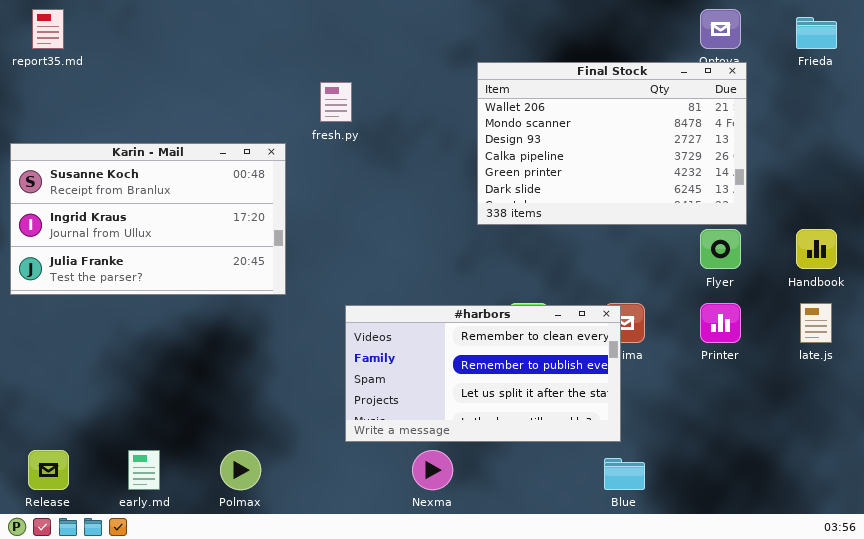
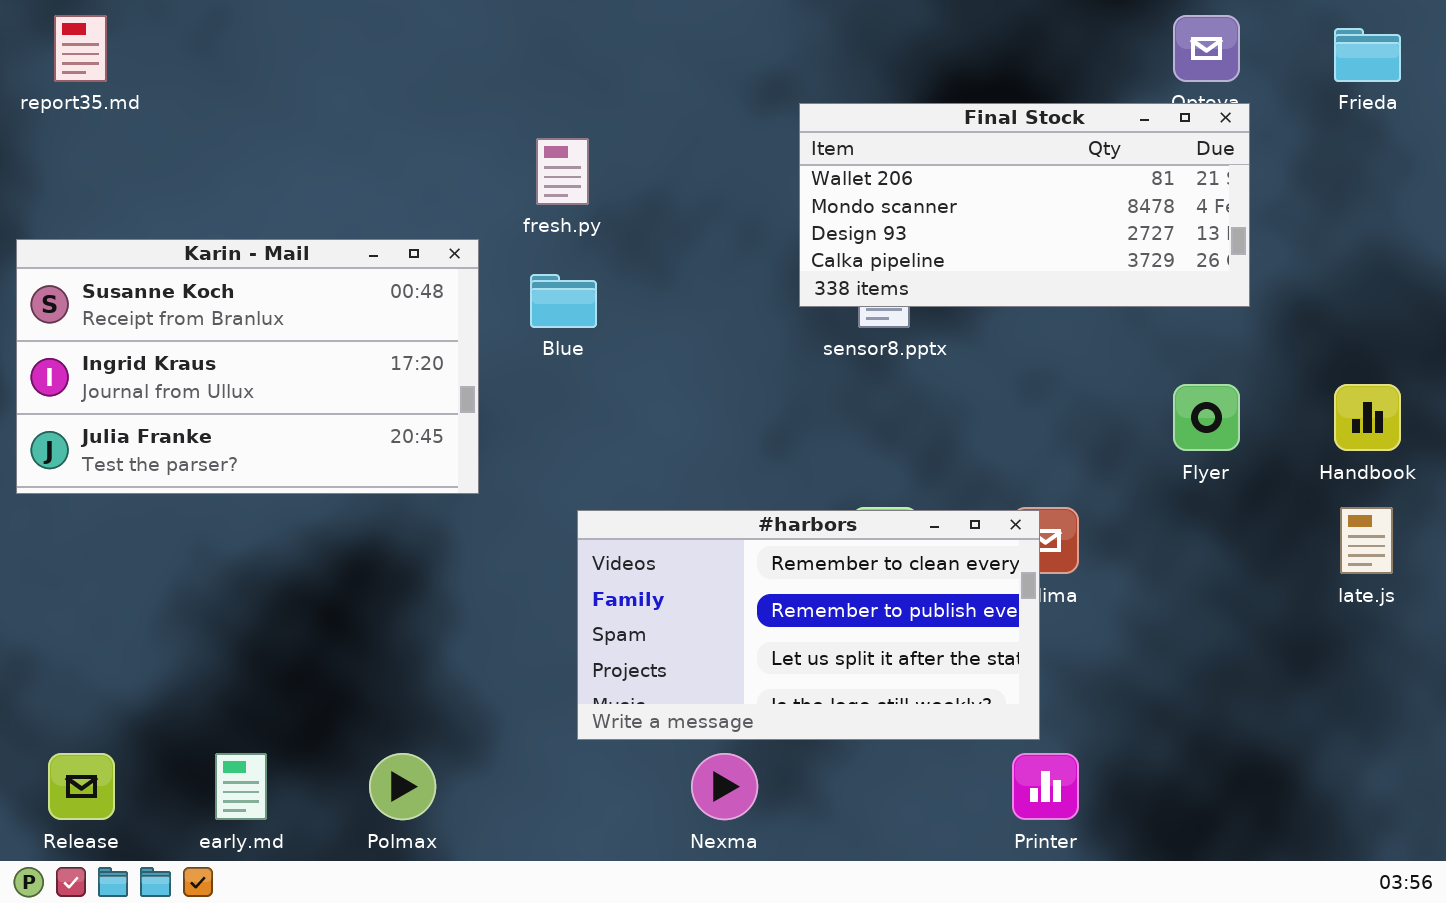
Final Stock: [477,62,747,225] -> [799,103,1250,307], resized
Printer: [700,303,741,343] -> [1012,753,1079,820], moved
Blue: [604,458,645,490] -> [530,274,597,328], moved

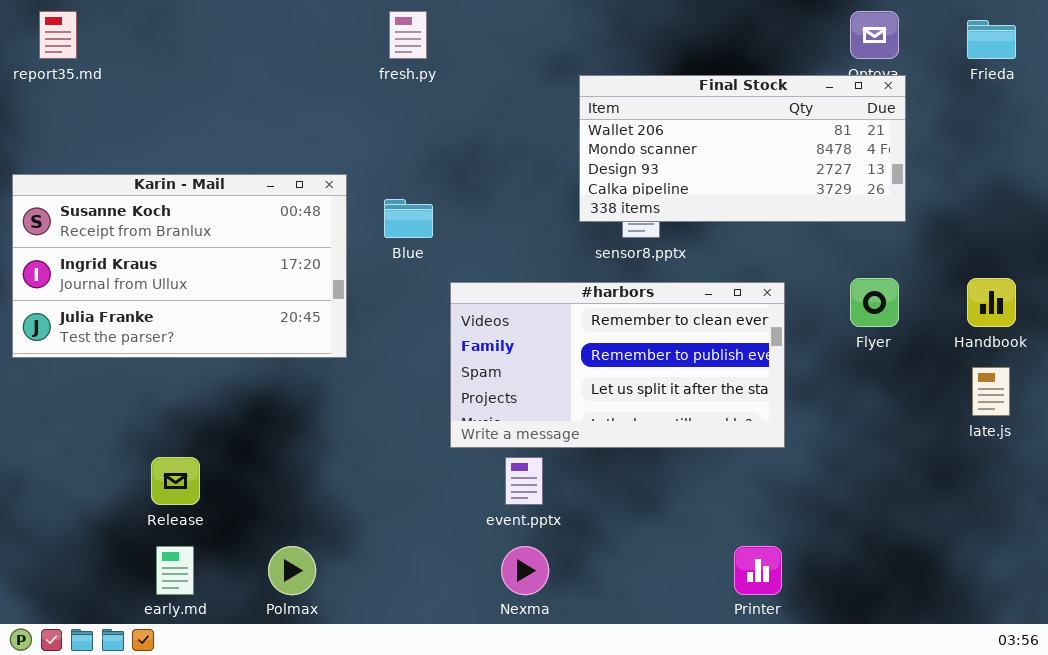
fresh.py: [536,138,589,205] -> [389,11,427,59], moved
#harbors: [577,510,1040,740] -> [450,282,785,448], moved
Release: [48,753,115,820] -> [151,457,200,505], moved

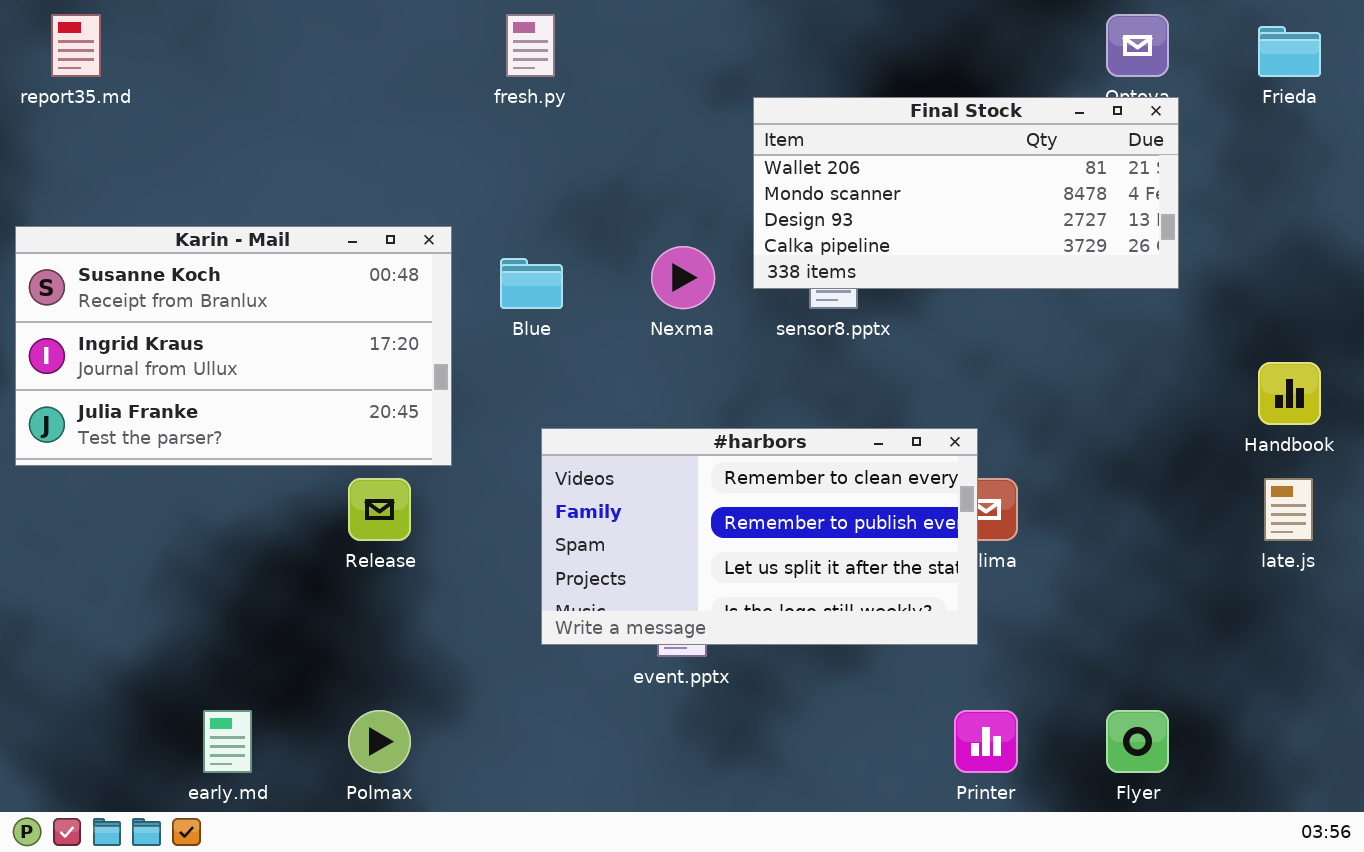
Flyer: [850,278,899,327] -> [1106,710,1169,773], moved
#harbors: [450,282,785,448] -> [541,428,978,645], moved
Release: [151,457,200,505] -> [348,478,411,541], moved
Nexma: [501,546,549,595] -> [651,246,715,309], moved

